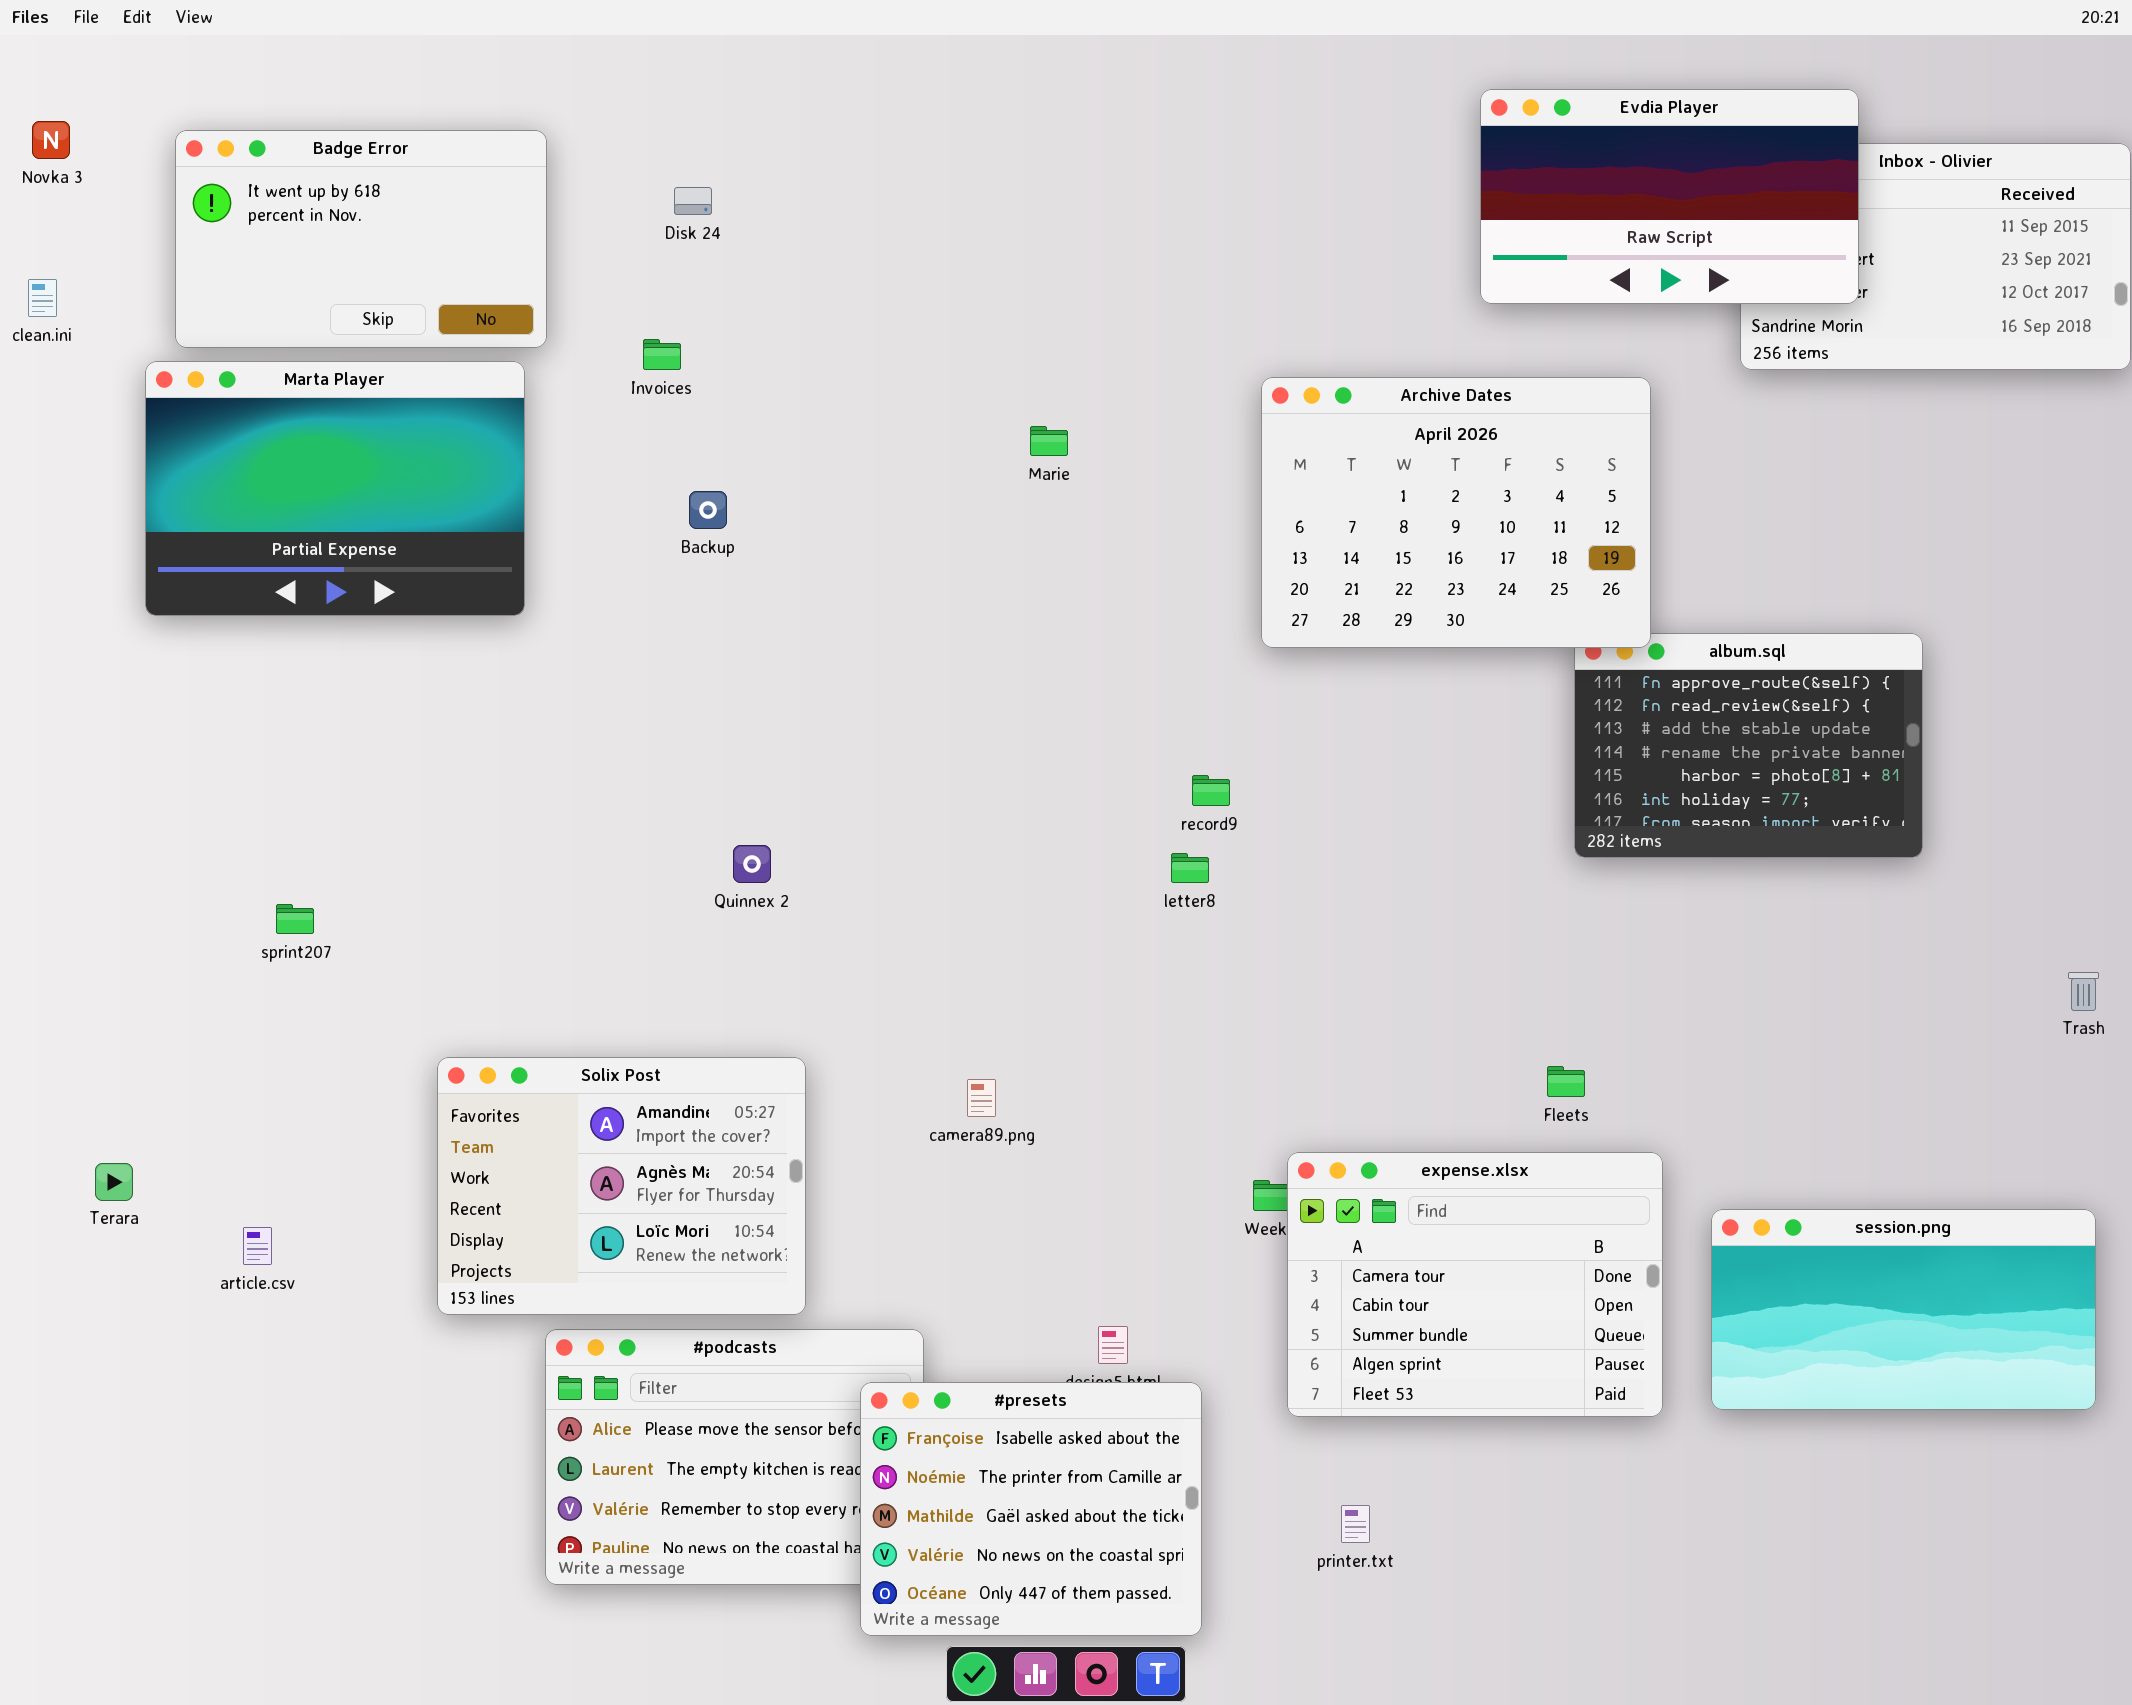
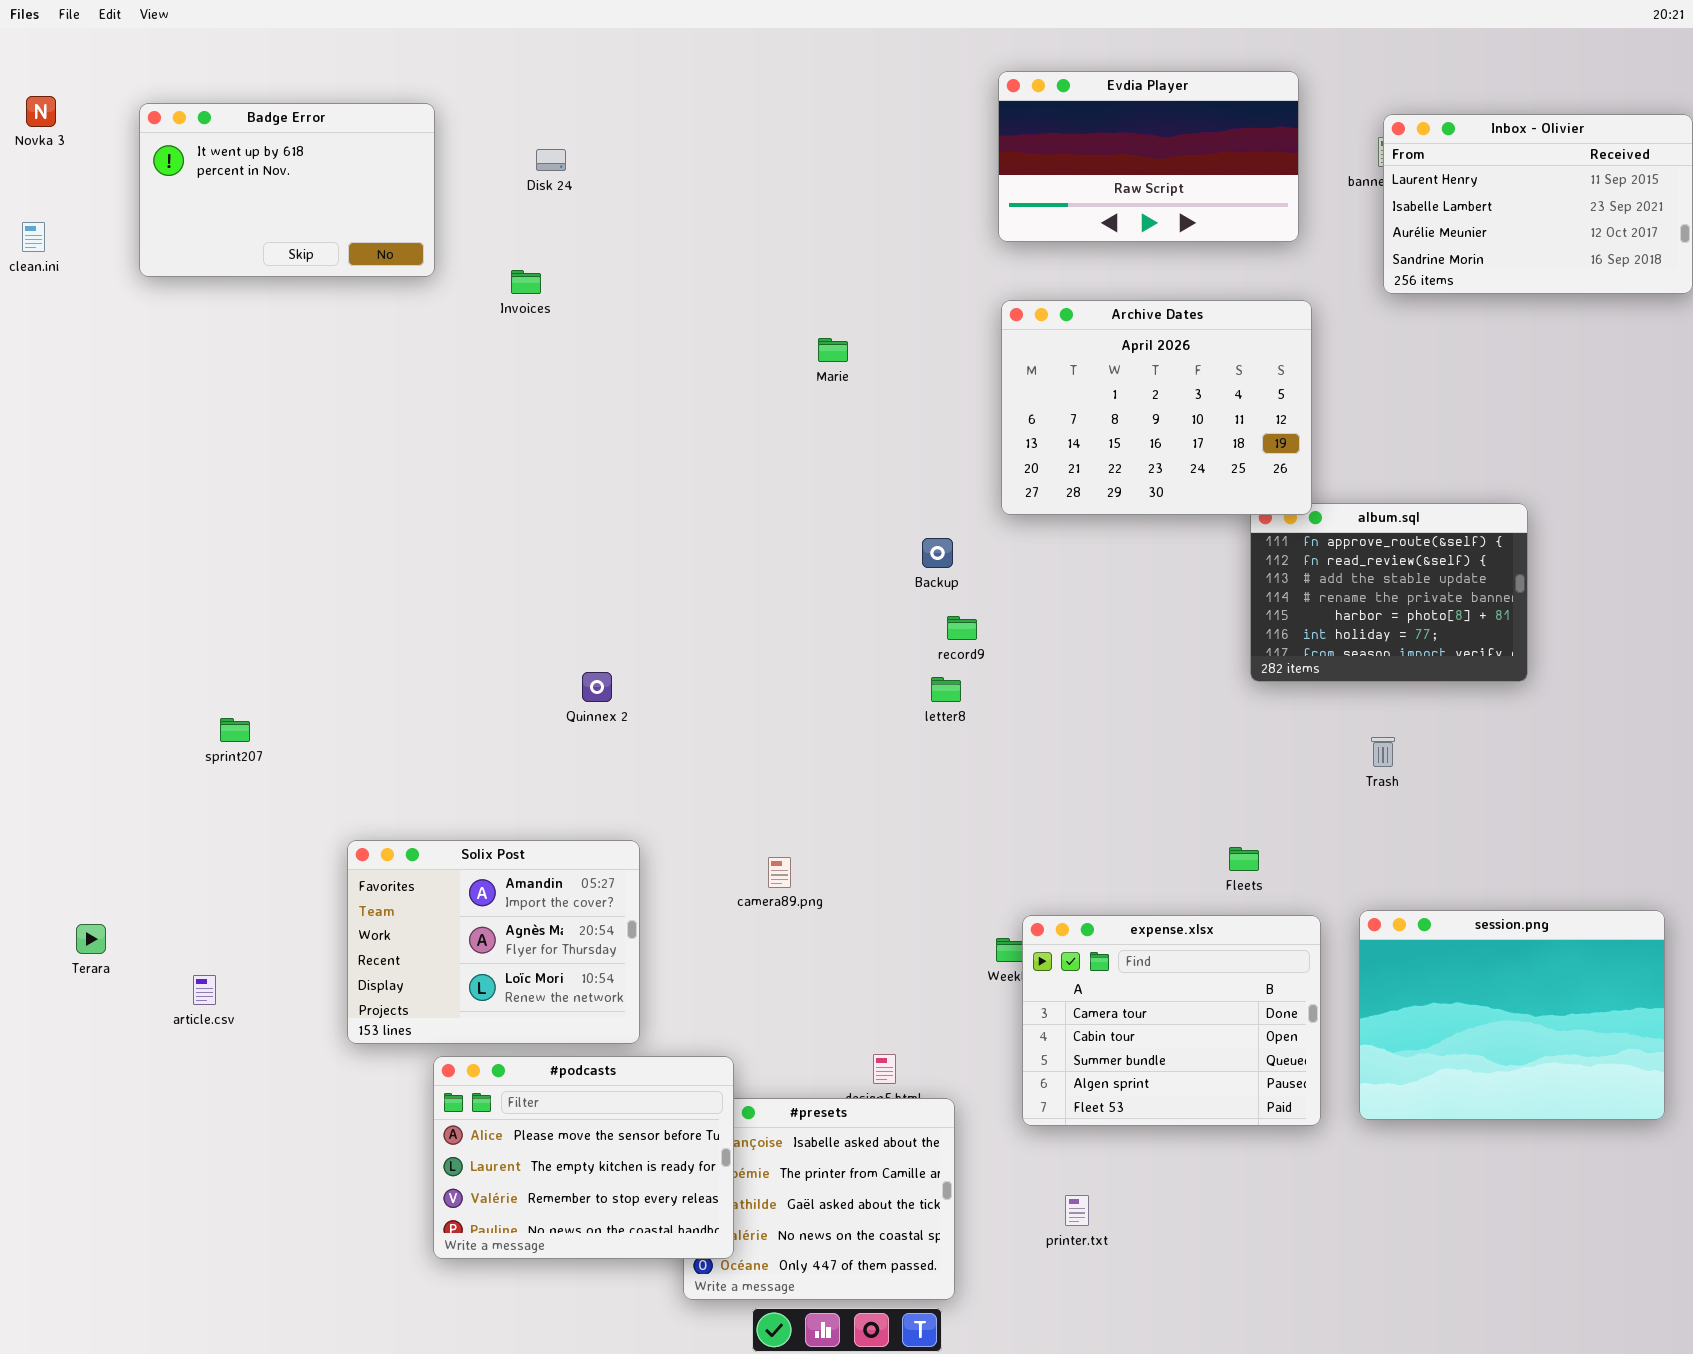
Evdia Player: [1480,89,1859,304] -> [998,71,1299,242], moved
Marta Player: [145,361,525,616] -> none, closed
Backup: [689,491,727,529] -> [922,538,953,568], moved
Trash: [2068,972,2099,1011] -> [1371,737,1395,767], moved
session.png: [1711,1209,2096,1410] -> [1359,910,1665,1120], resized
#podcasts: [545,1329,924,1585] -> [433,1056,734,1259], raised

